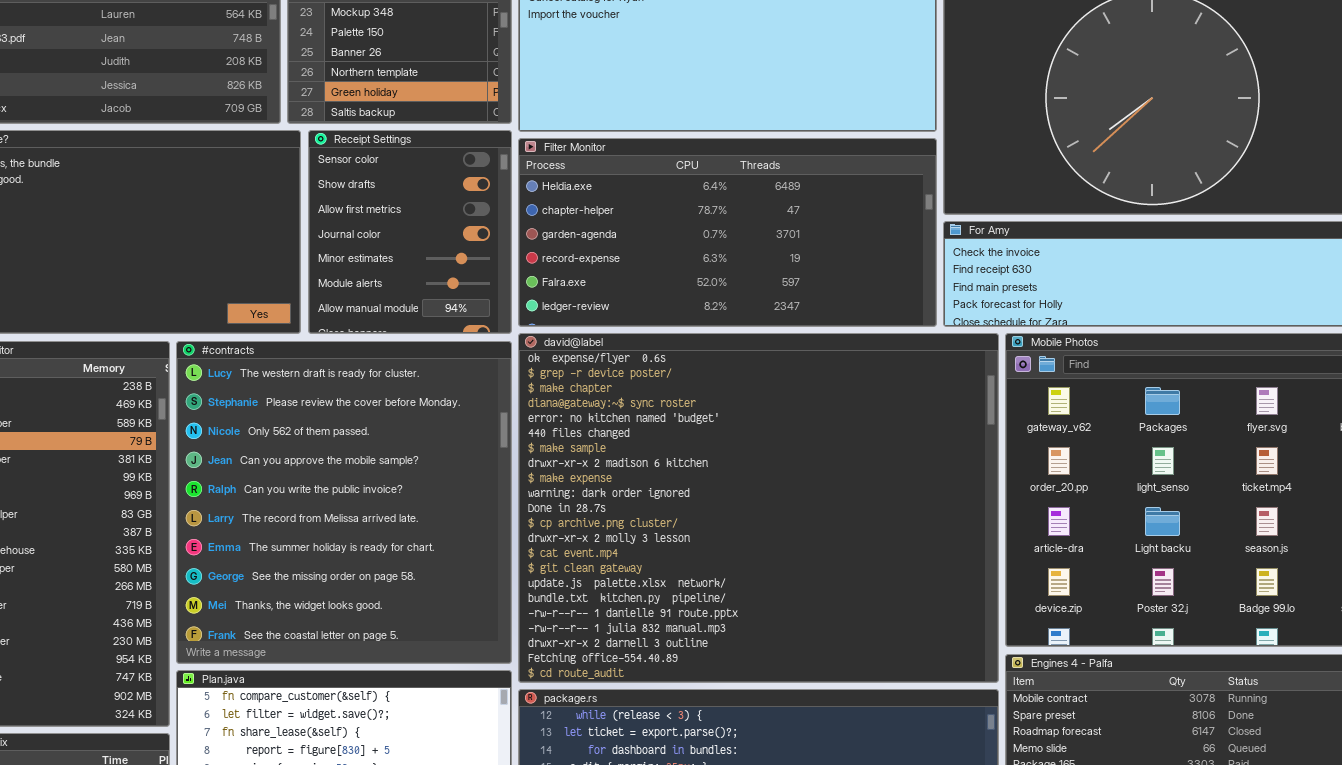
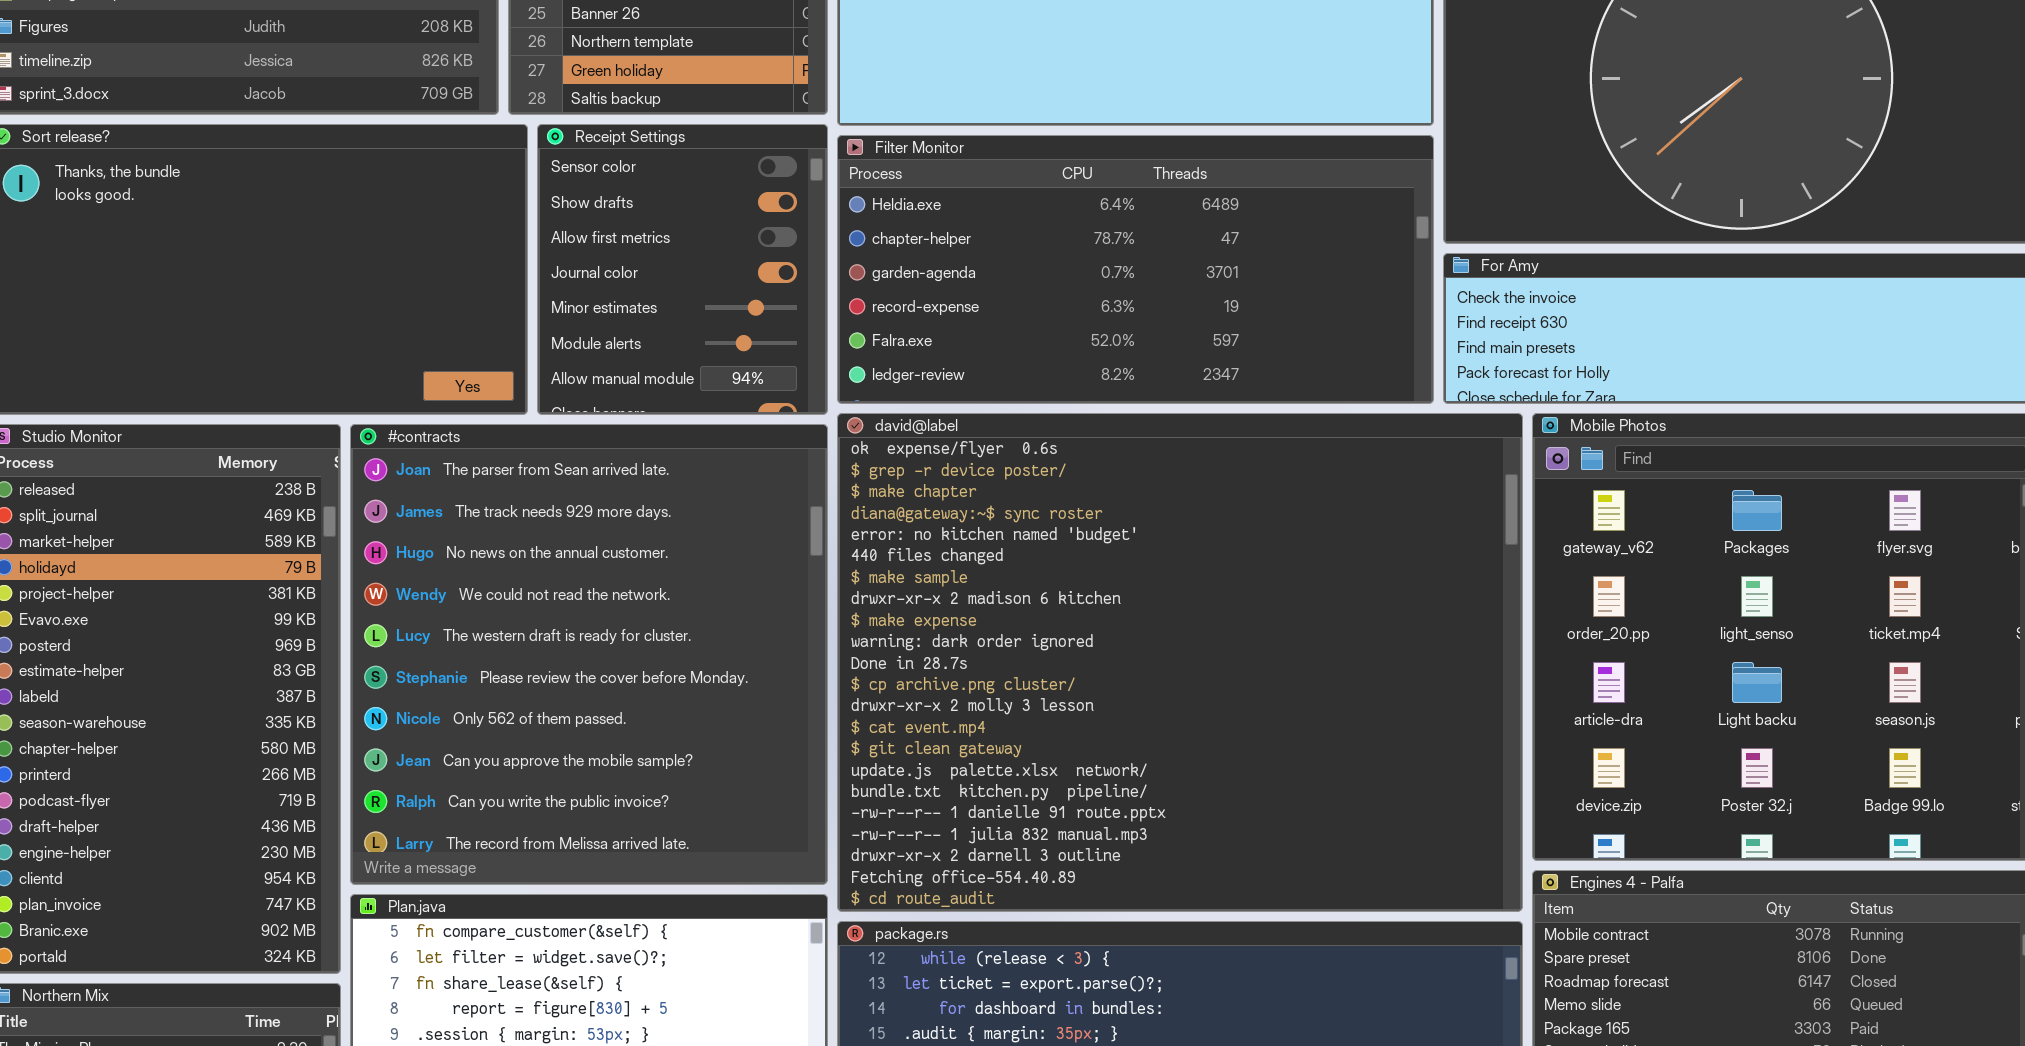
#contracts: [176,341,512,664] -> [350,424,828,885], scrolled up 4 rows

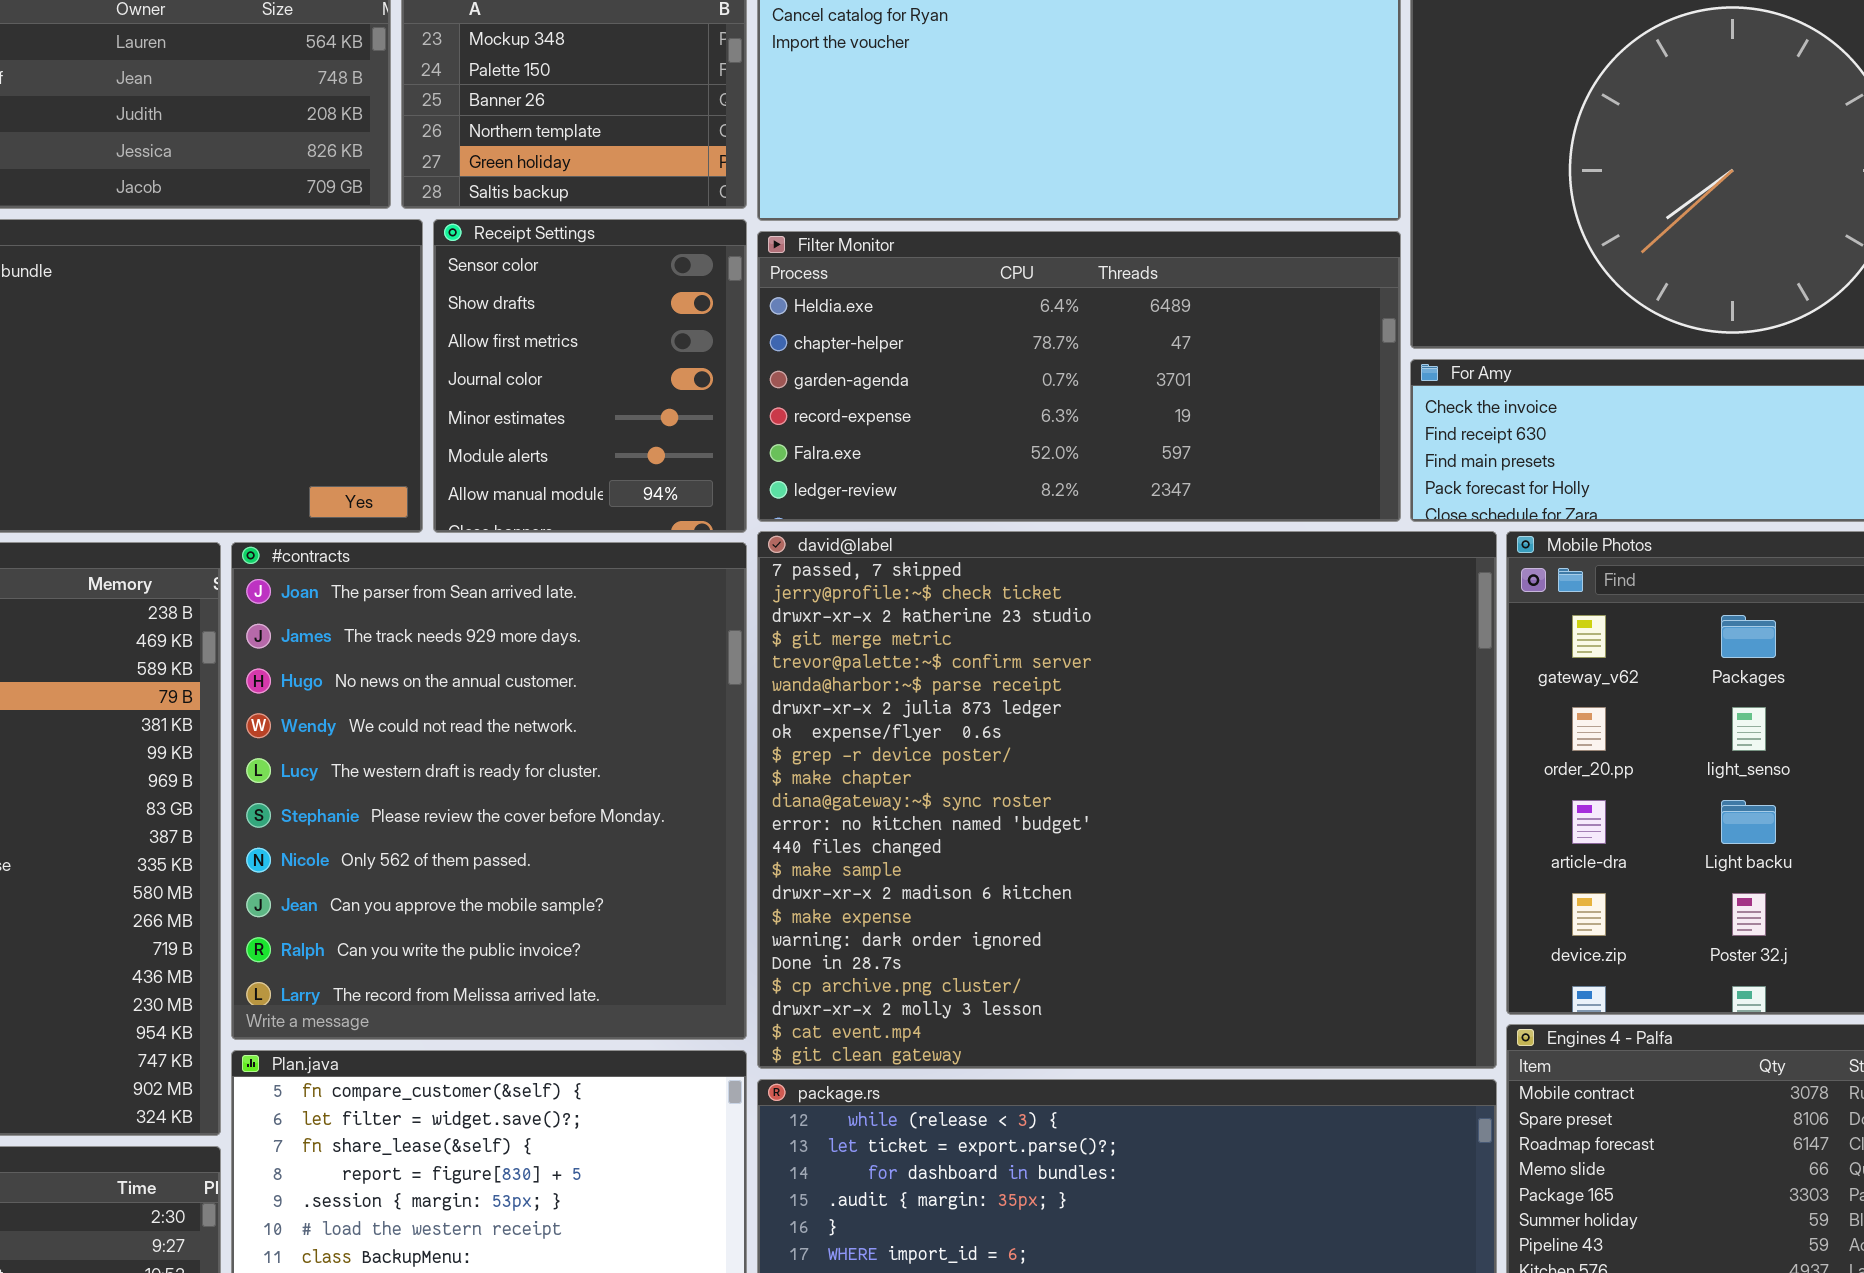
david@label: [837,413,1523,912] -> [757,531,1497,1069], scrolled up 7 rows

